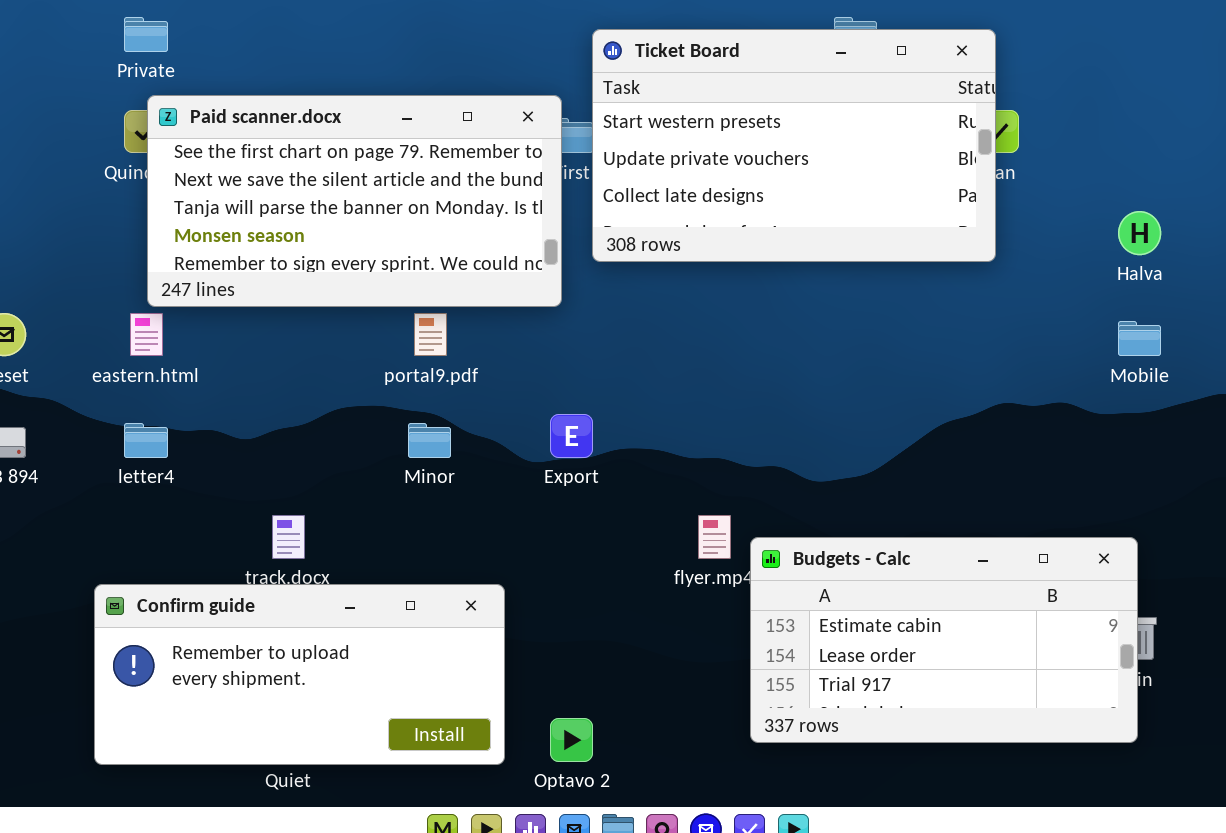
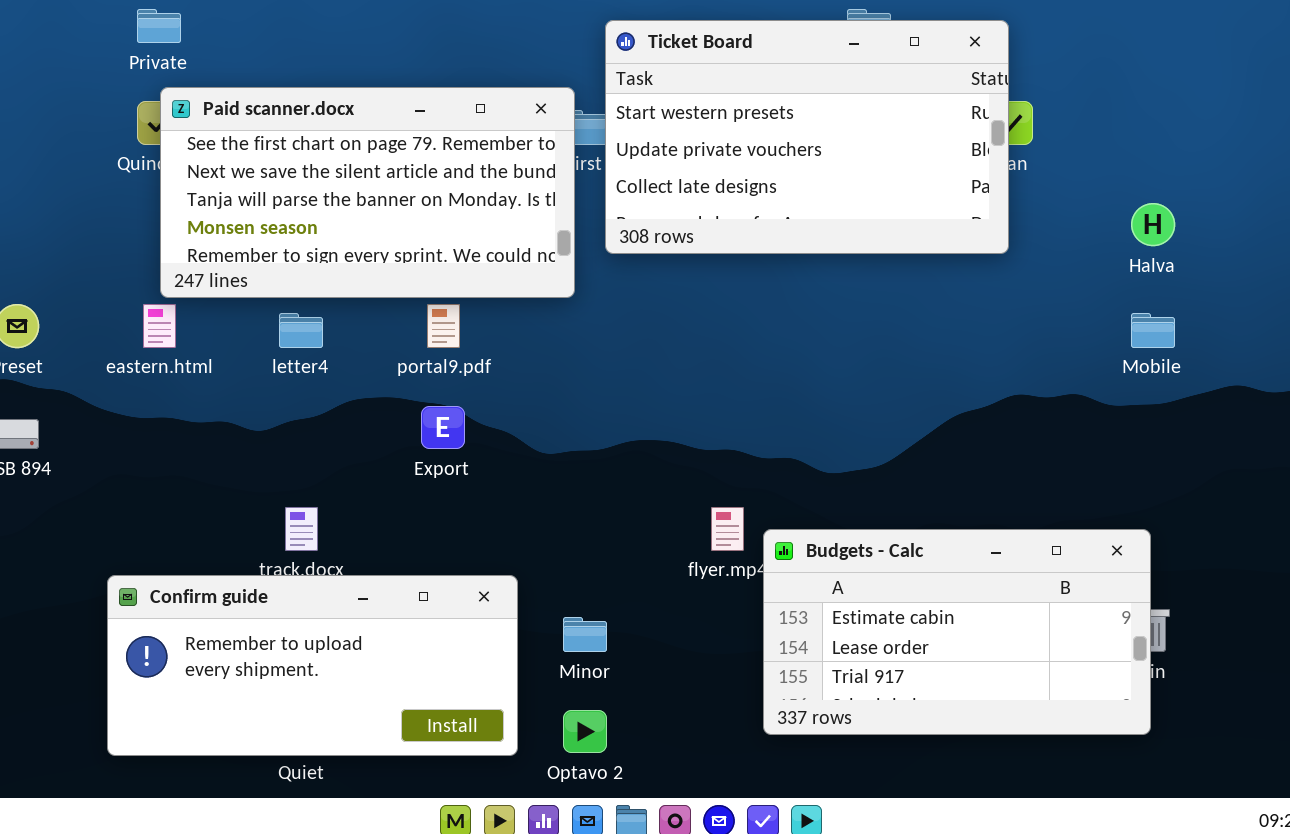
Export: [550,414,593,458] -> [421,406,465,449], moved
letter4: [124,423,168,458] -> [279,313,323,348], moved
Minor: [408,423,451,458] -> [563,617,607,652], moved

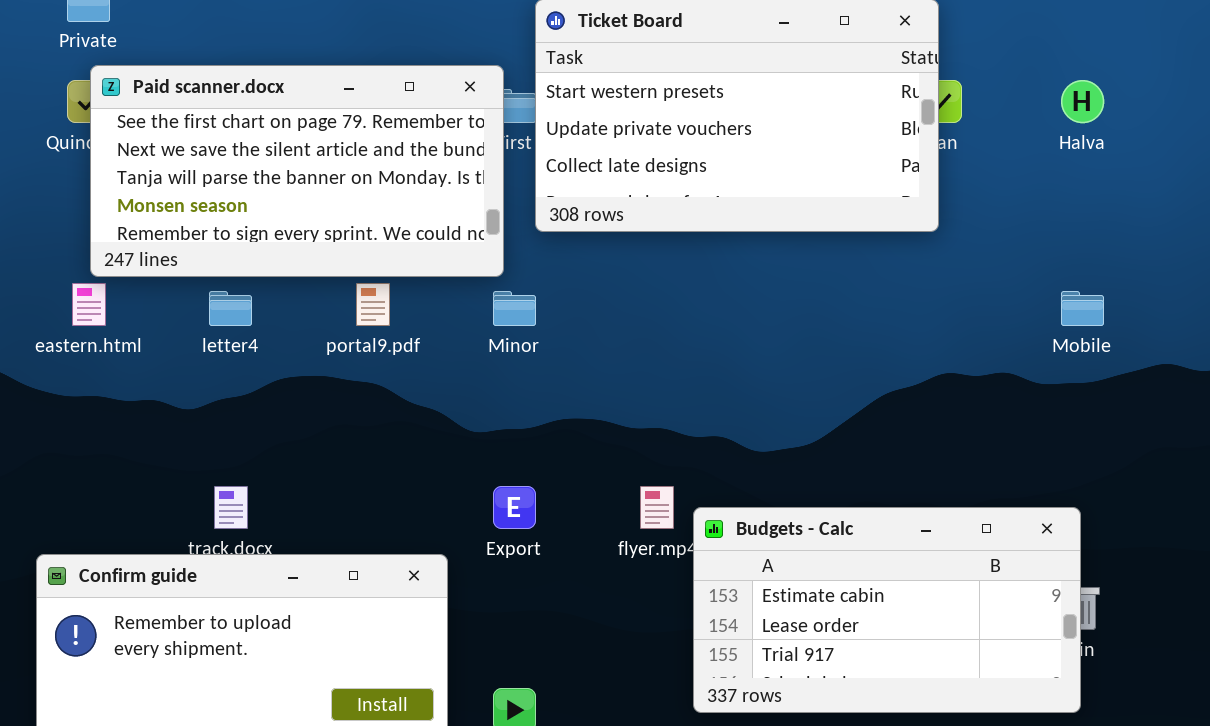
Halva: [1131,203,1175,246] -> [1061,80,1104,123], moved
Export: [421,406,465,449] -> [493,486,536,529], moved
Minor: [563,617,607,652] -> [493,291,536,326], moved

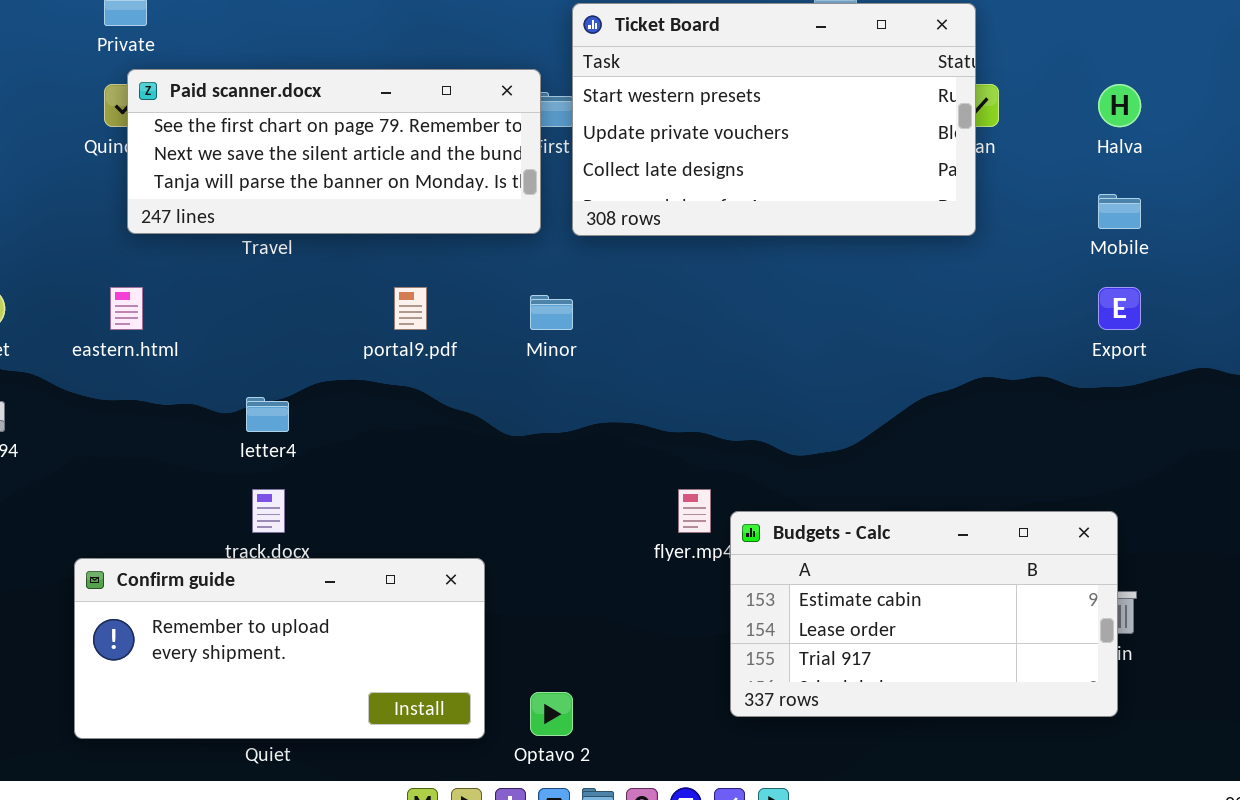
Paid scanner.docx: [90,65,504,277] -> [127,69,541,234], resized
letter4: [209,291,252,326] -> [246,397,289,432], moved
Mobile: [1061,291,1104,326] -> [1098,194,1141,229], moved
Export: [493,486,536,529] -> [1098,287,1141,330], moved

